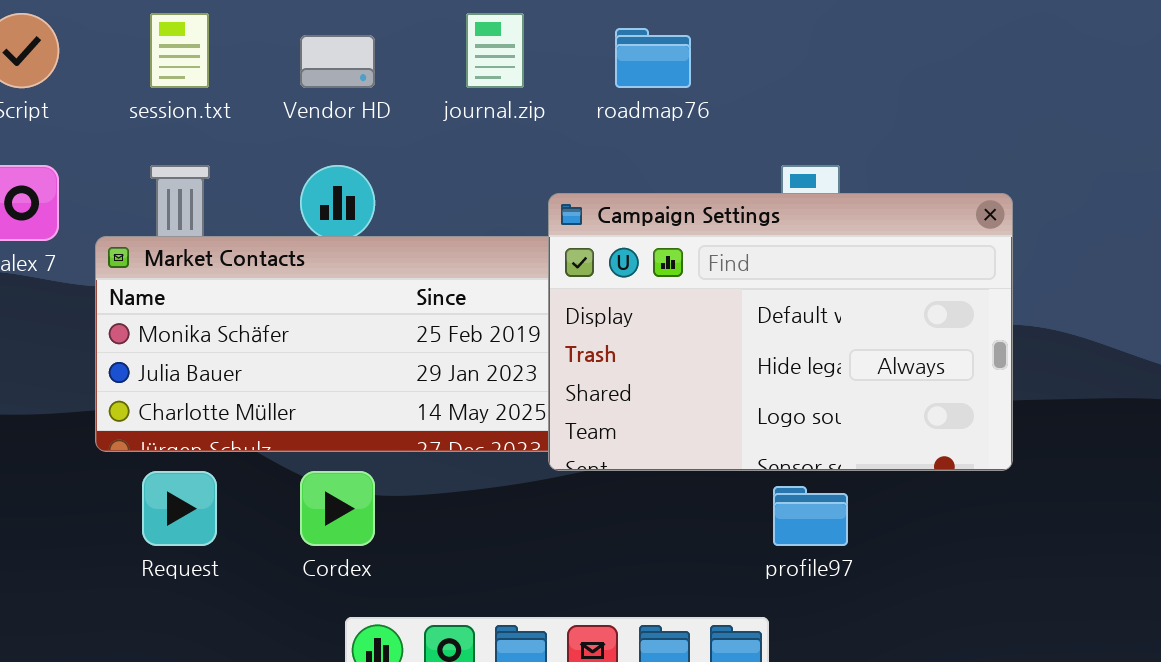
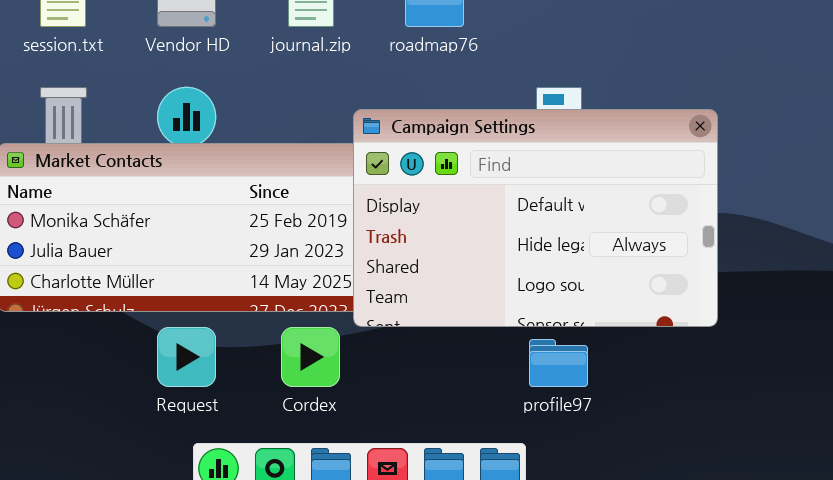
Request: [142,471,217,546] -> [157,327,216,387], moved
Cordex: [300,471,375,546] -> [281,327,340,387], moved

